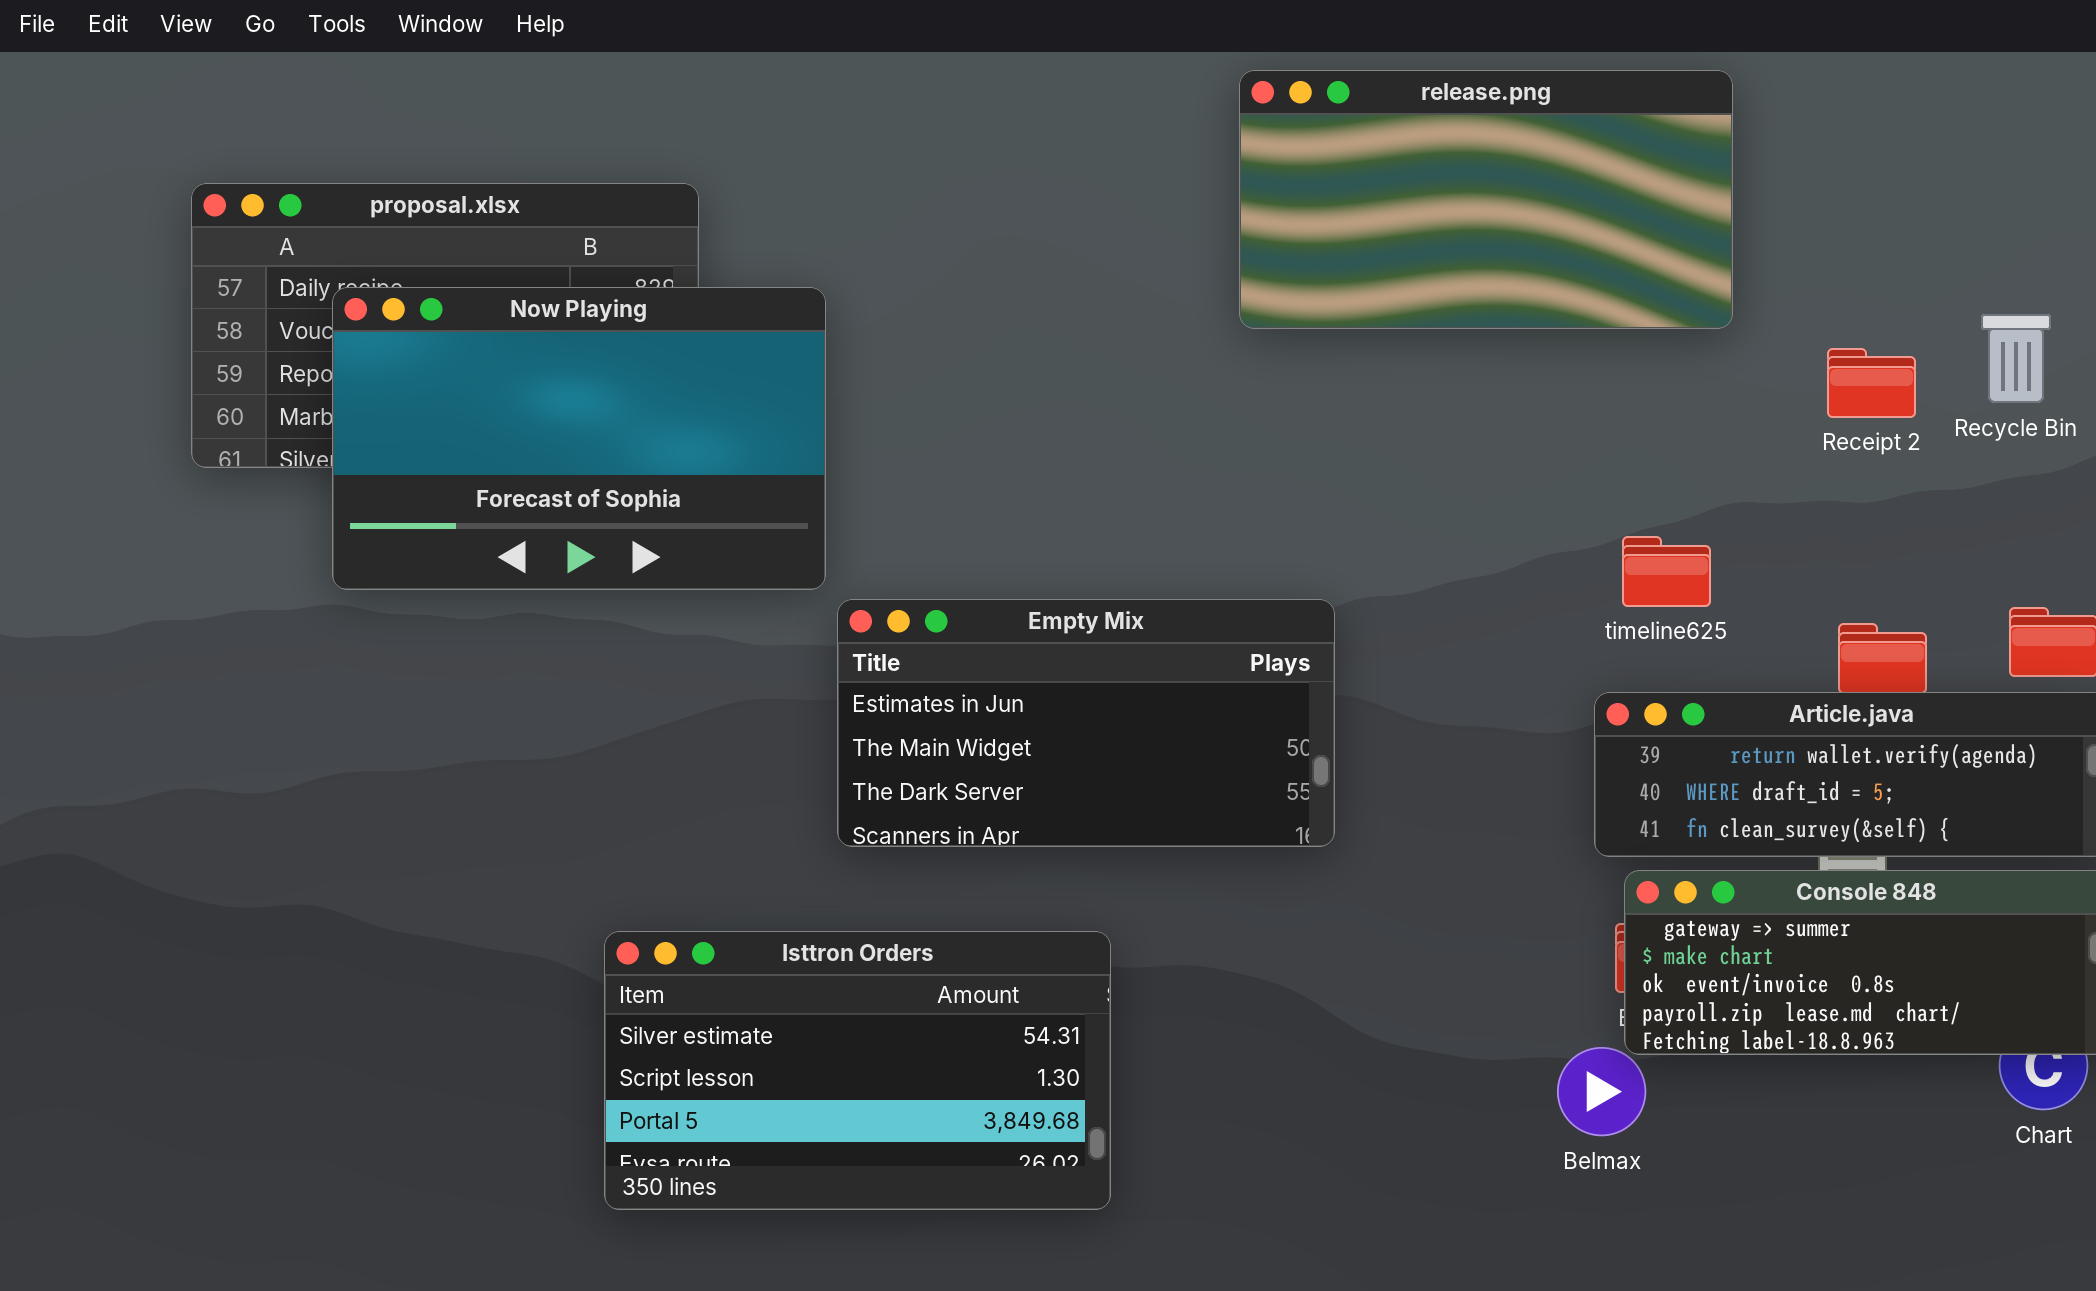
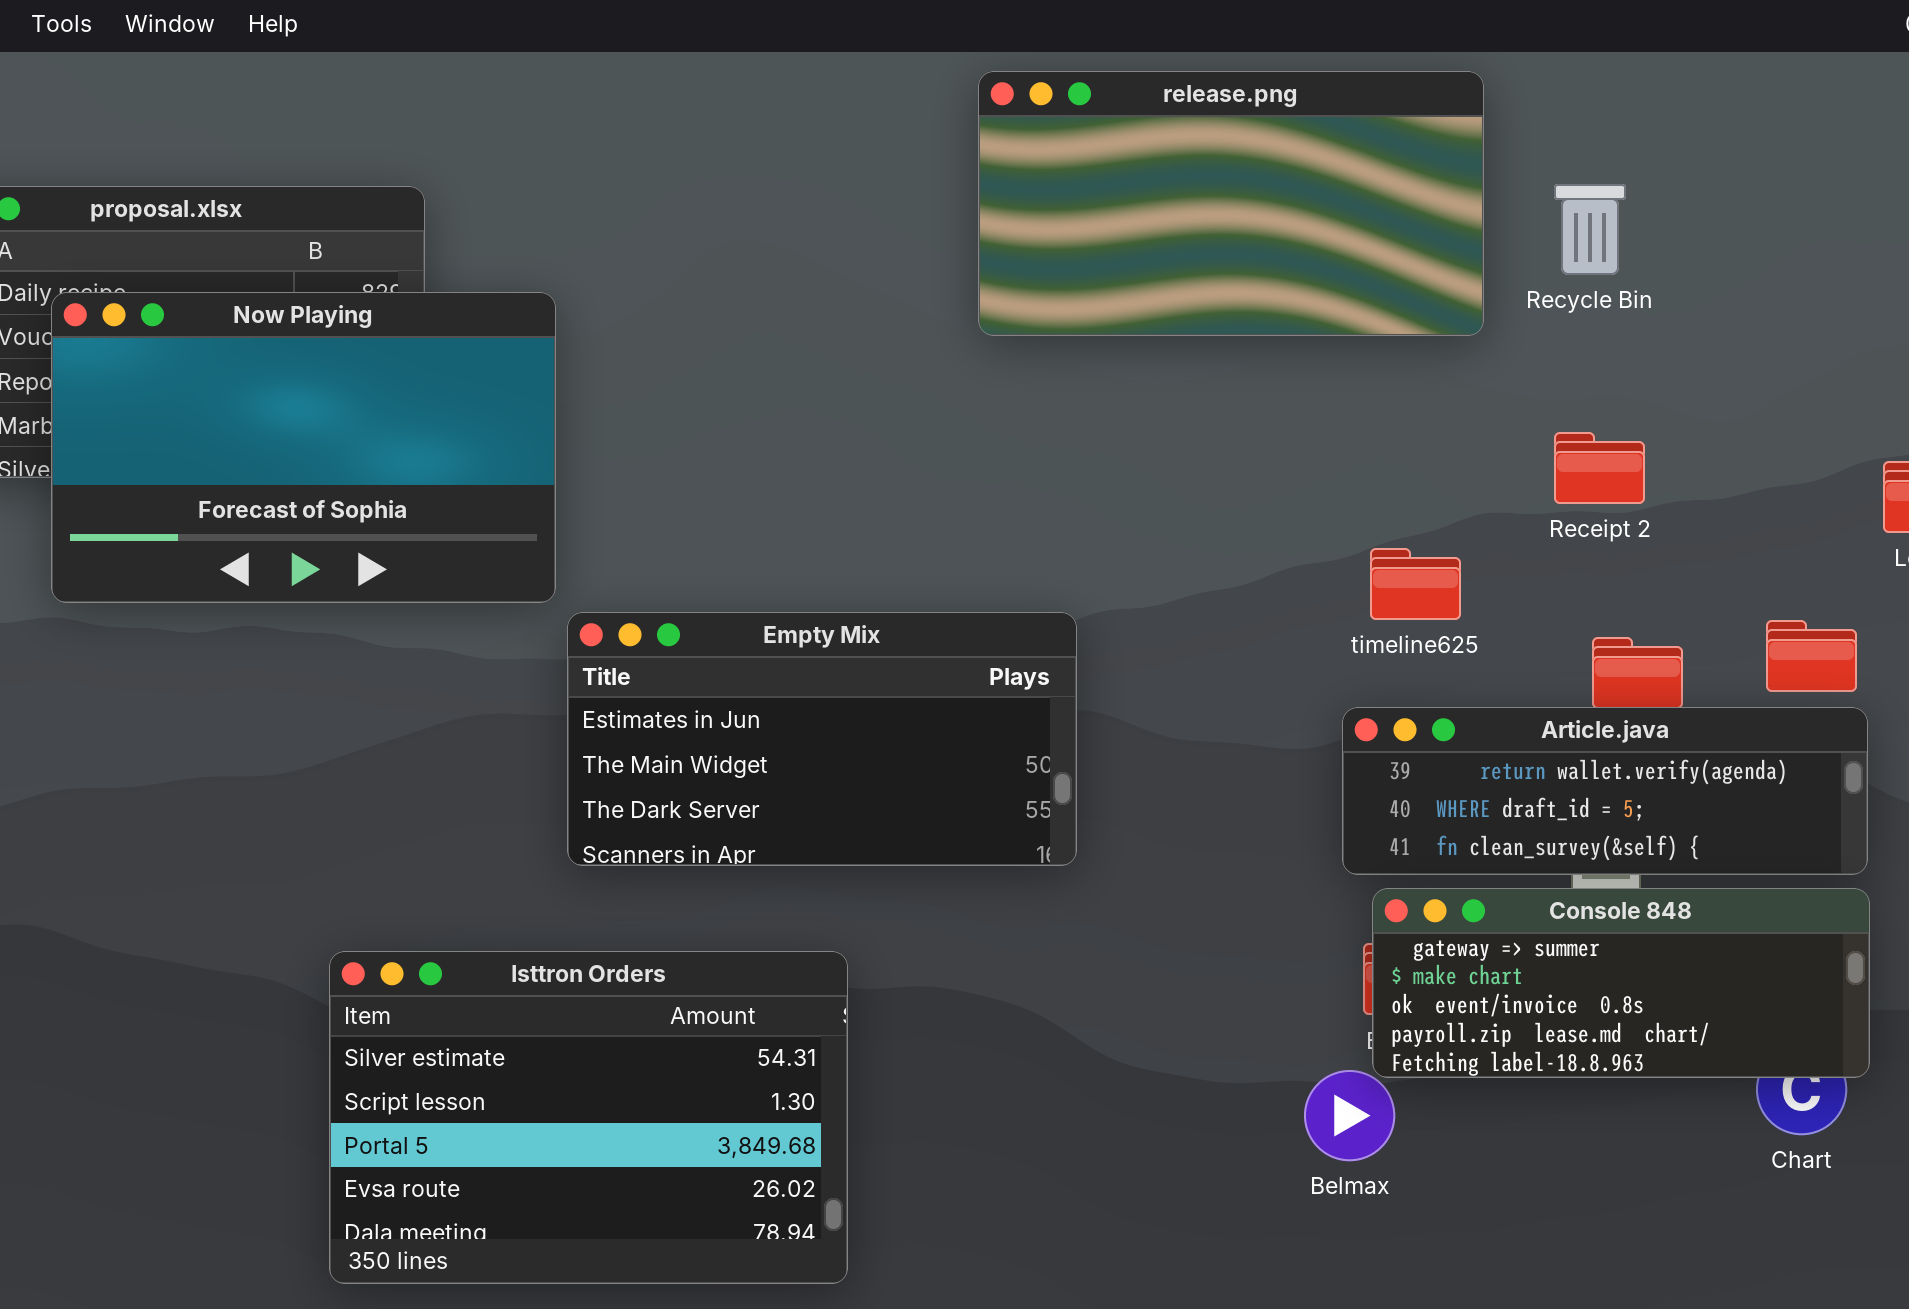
Recycle Bin: [1981,314,2051,403] -> [1554,184,1626,275], moved
Receipt 2: [1827,348,1916,418] -> [1554,432,1645,504], moved
Isttron Orders: [604,931,1111,1210] -> [329,951,848,1284], resized

